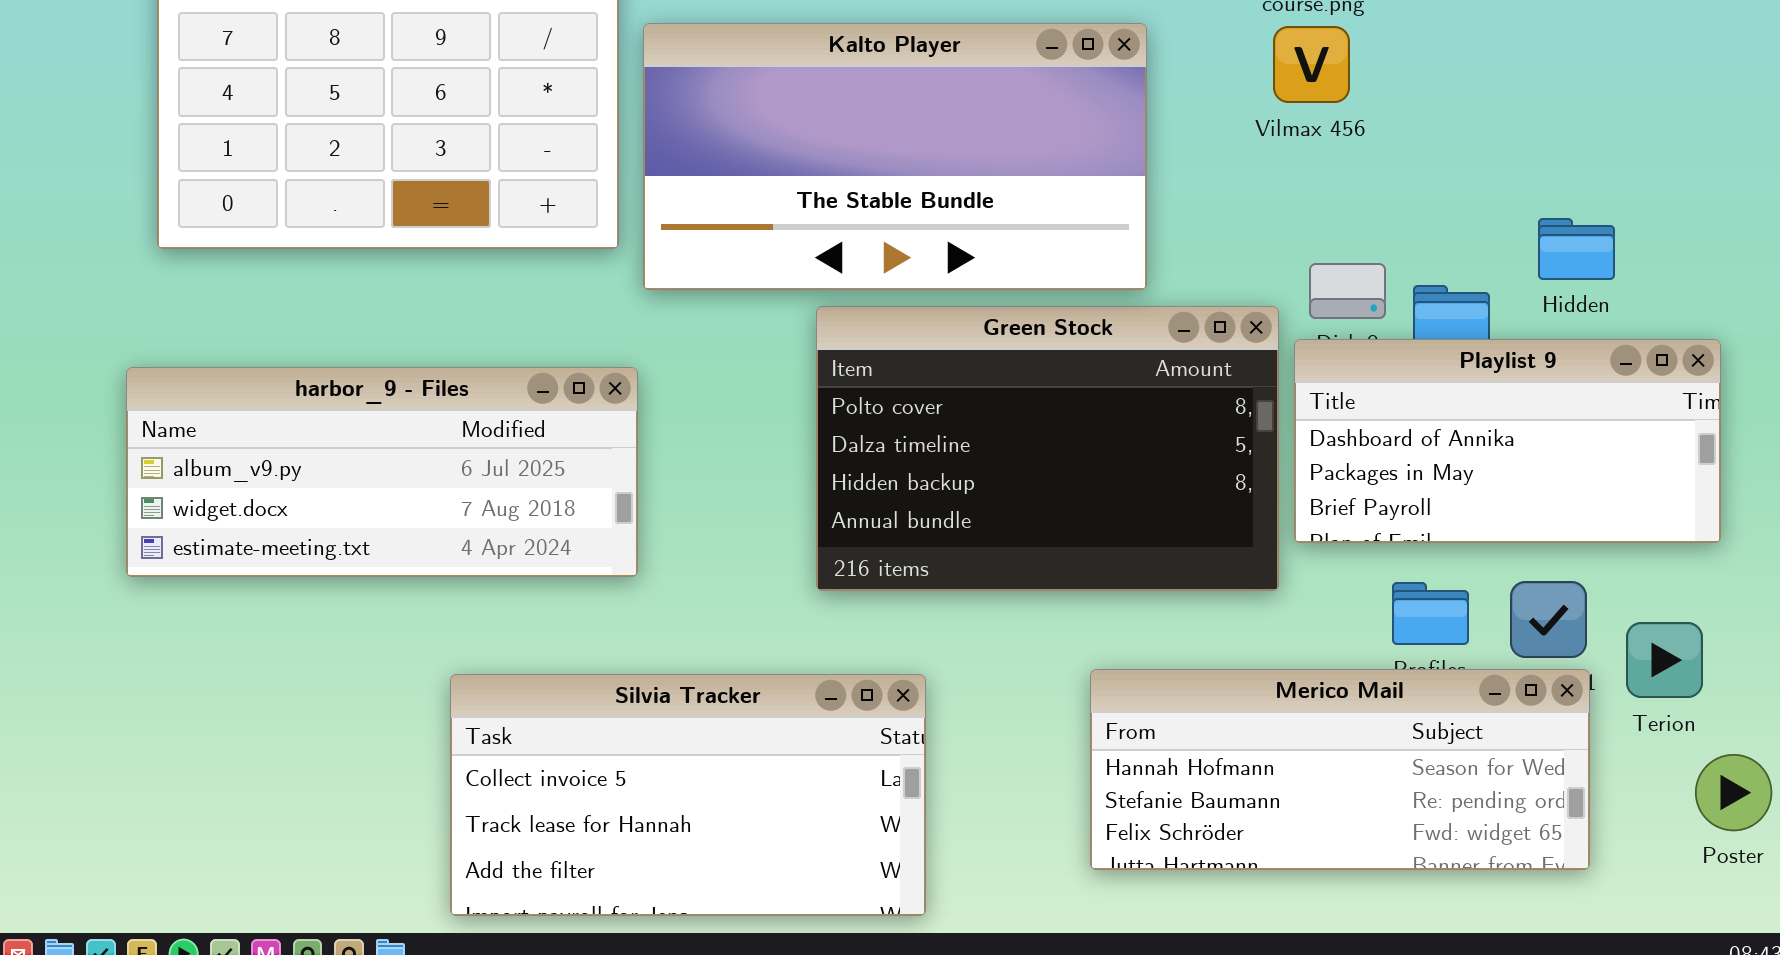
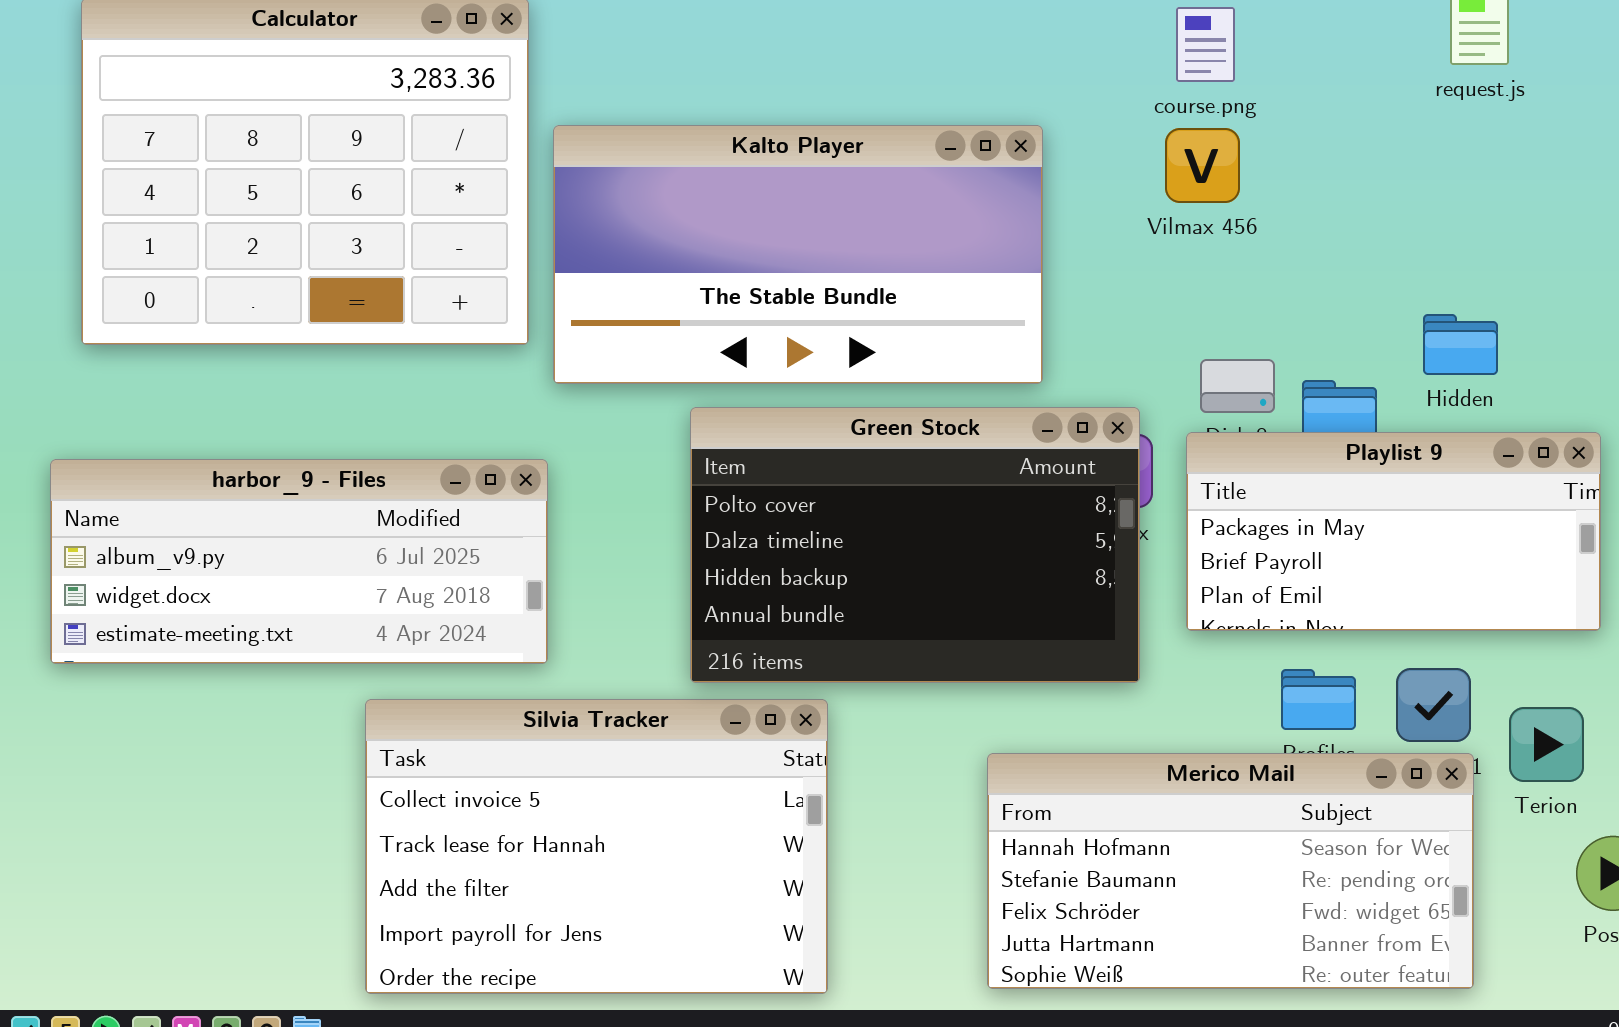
Green Stock: [816,306,1279,591] -> [690,407,1140,683], moved
Playlist 9: [1294,339,1721,543] -> [1186,432,1601,631], scrolled down 1 row
Merico Mail: [1090,669,1590,870] -> [987,753,1474,989], resized
Silvia Tracker: [450,674,926,916] -> [365,699,828,994], resized

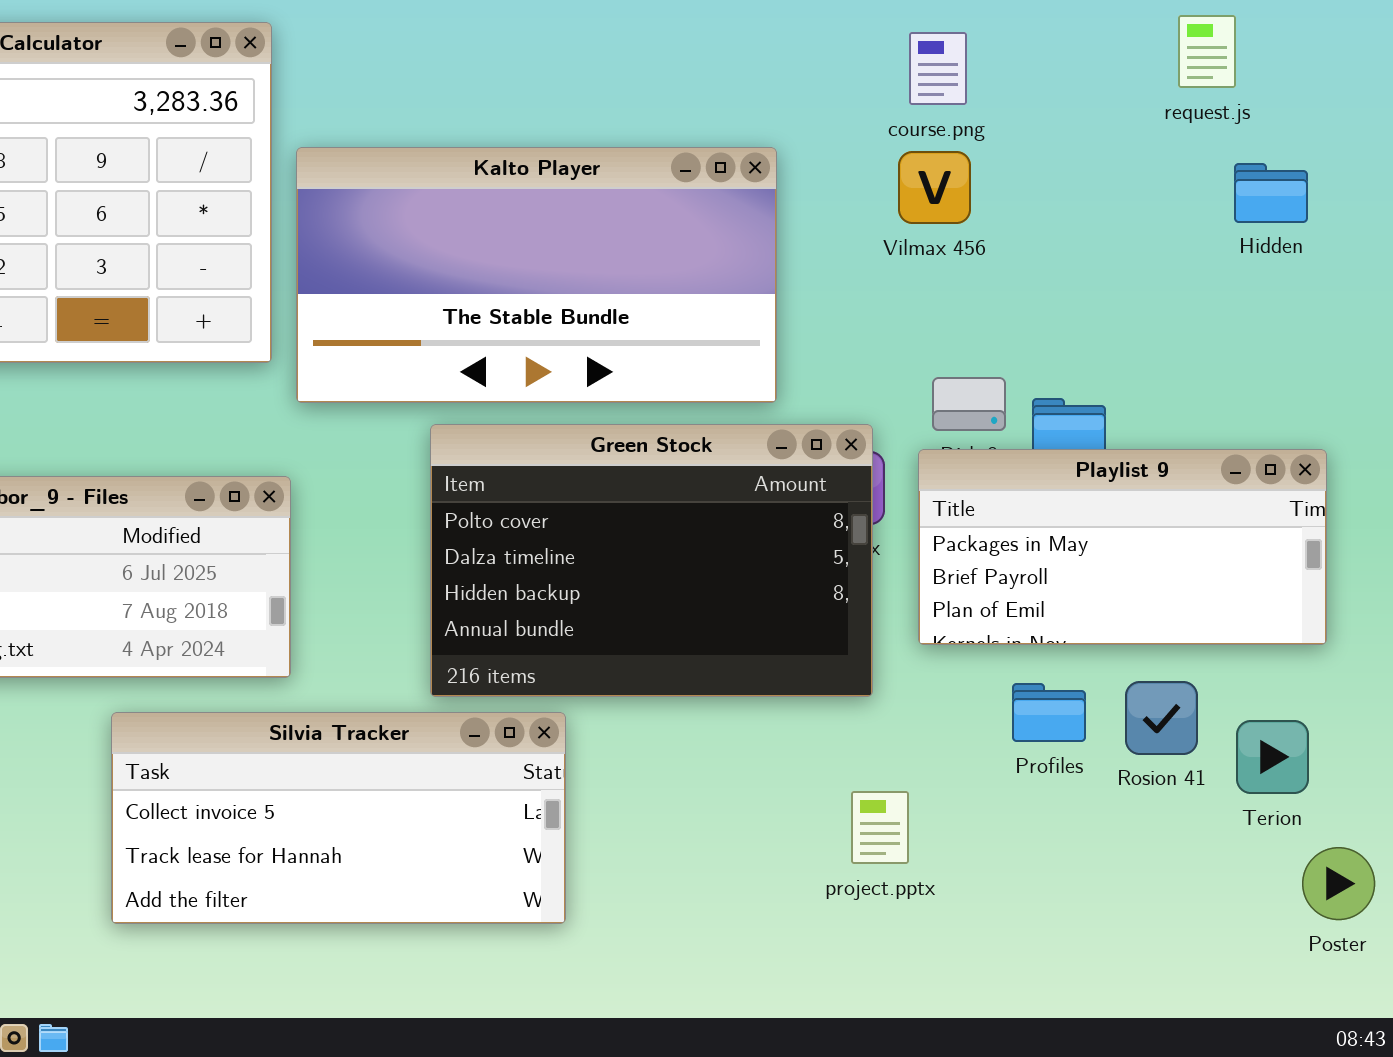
Hidden: [1423,314,1498,375] -> [1234,163,1308,223], moved
Silvia Tracker: [365,699,828,994] -> [111,712,566,924], resized
Merico Mail: [987,753,1474,989] -> none, closed

